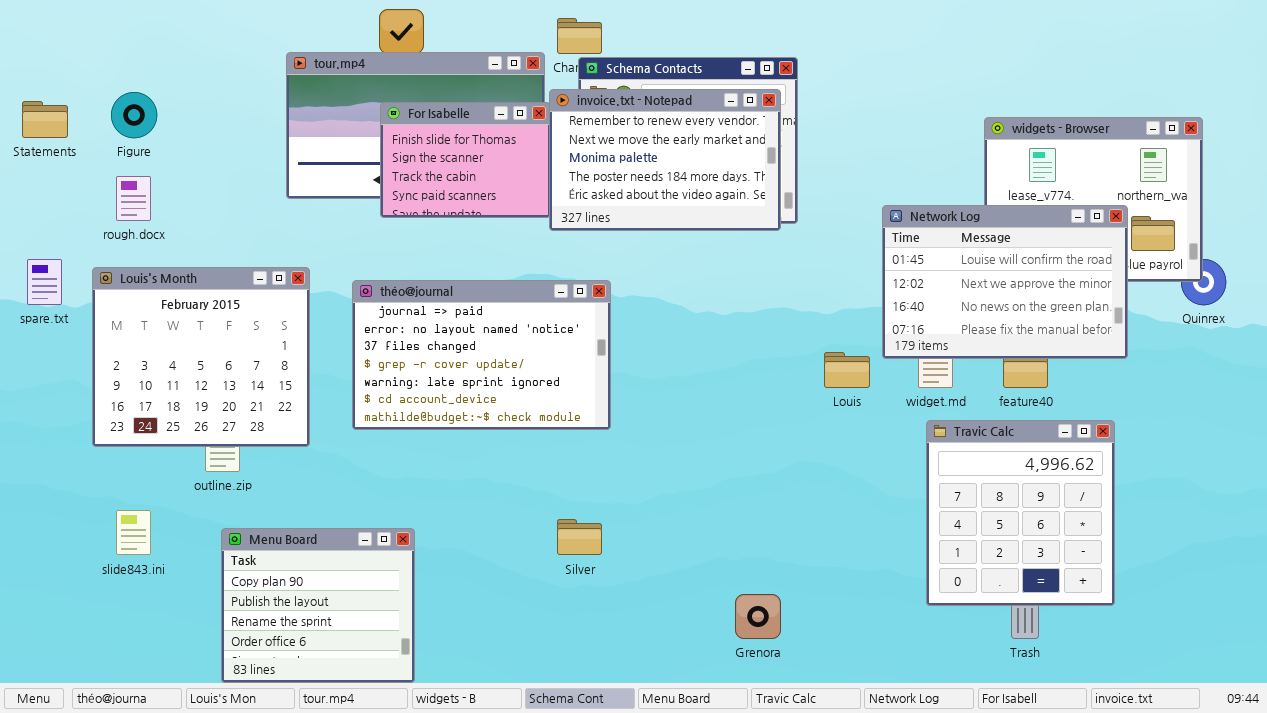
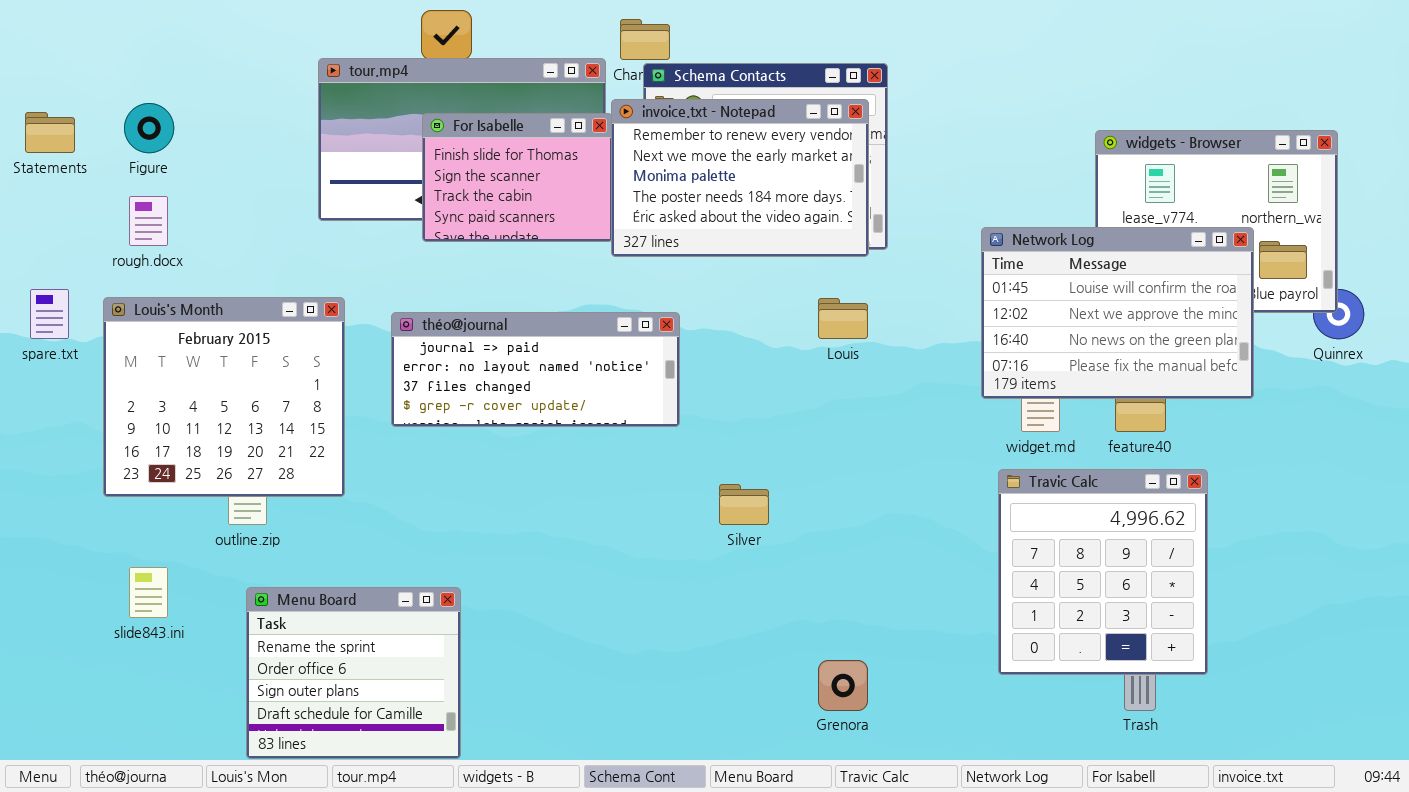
théo@journal: [352,280,611,430] -> [391,312,680,427], resized
Louis: [824,352,870,388] -> [818,298,868,339], moved
Travic Calc: [926,420,1115,606] -> [998,469,1208,675], moved
Silver: [557,519,602,555] -> [719,484,769,525], moved
Menu Board: [221,528,415,683] -> [246,587,461,759], scrolled down 2 rows

